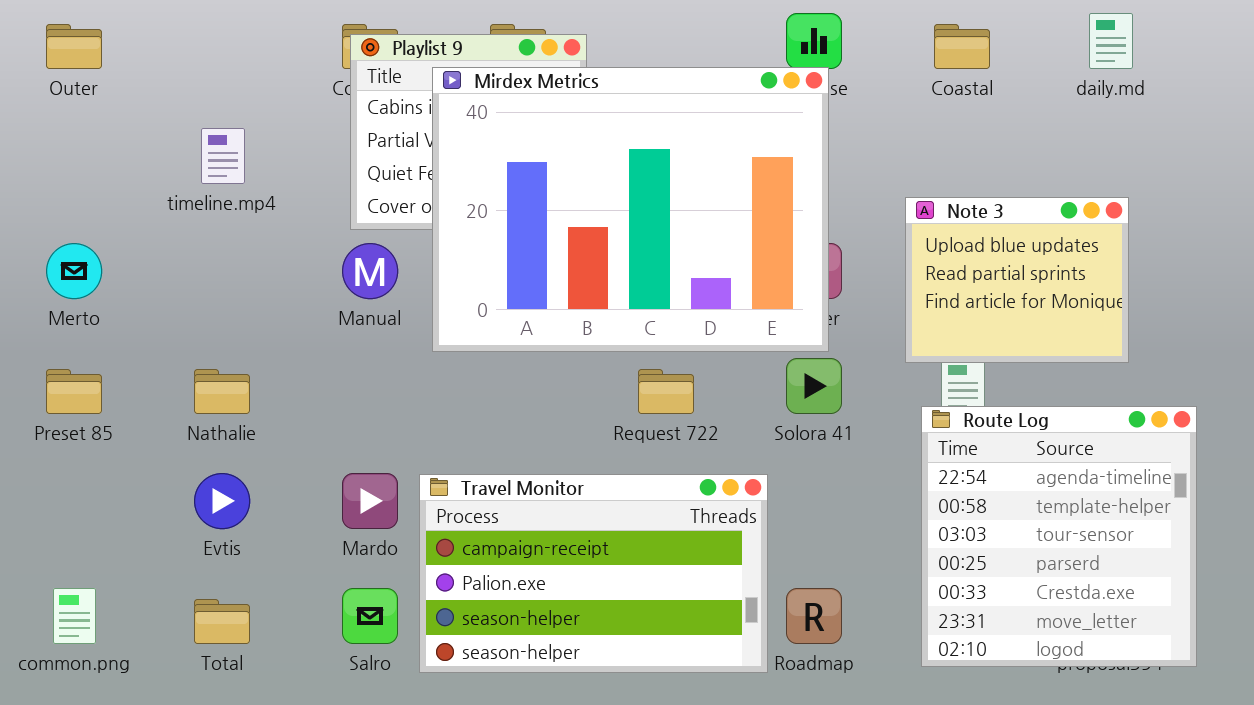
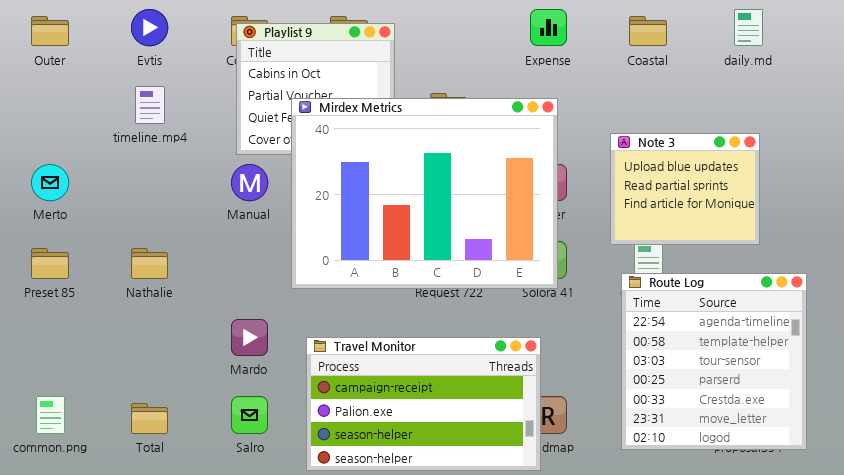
Mirdex Metrics: [432,67,829,352] -> [291,98,558,289], moved
Evtis: [194,473,250,529] -> [131,9,168,46], moved
Travel Monitor: [419,474,768,673] -> [306,337,541,471], moved

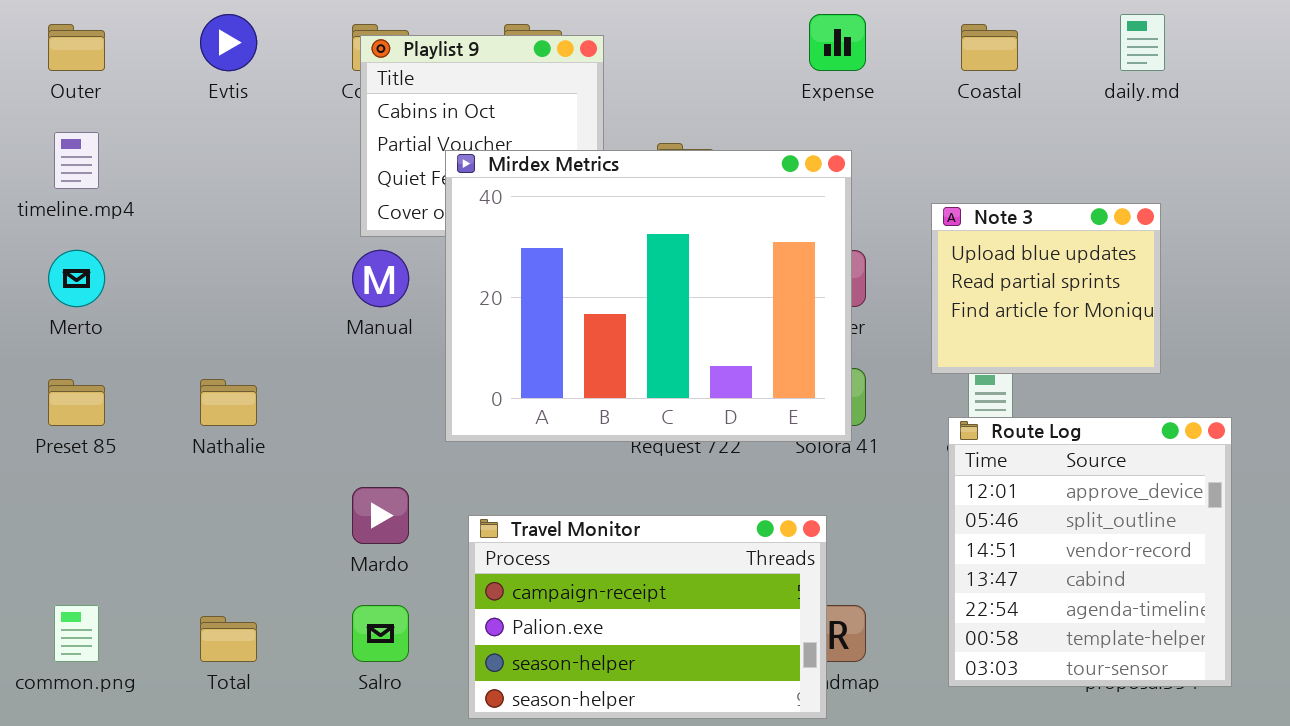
timeline.mp4: [135,86,165,124] -> [54,132,99,189], moved
Route Log: [621,273,807,450] -> [948,417,1232,687], scrolled up 4 rows

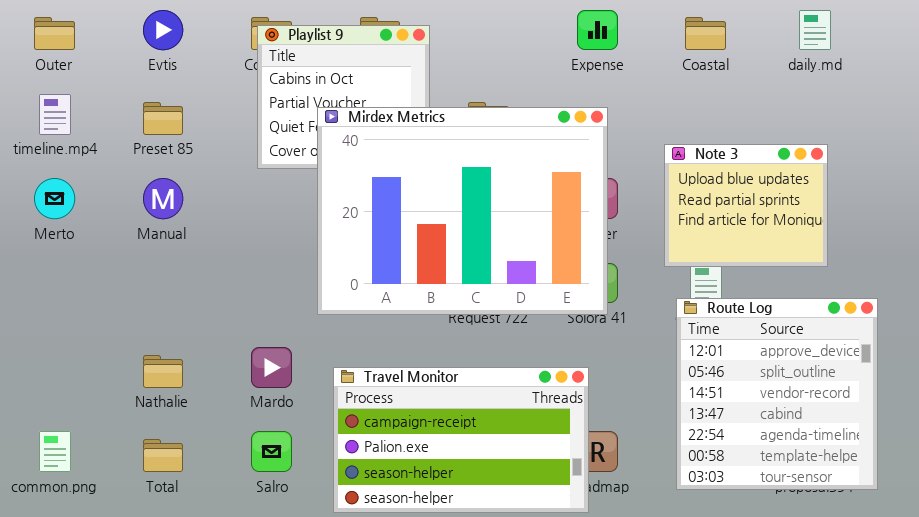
Manual: [352,250,409,307] -> [143,178,183,219], moved
Preset 85: [48,379,105,426] -> [143,102,183,135], moved
Nathalie: [200,379,257,426] -> [143,355,183,388], moved

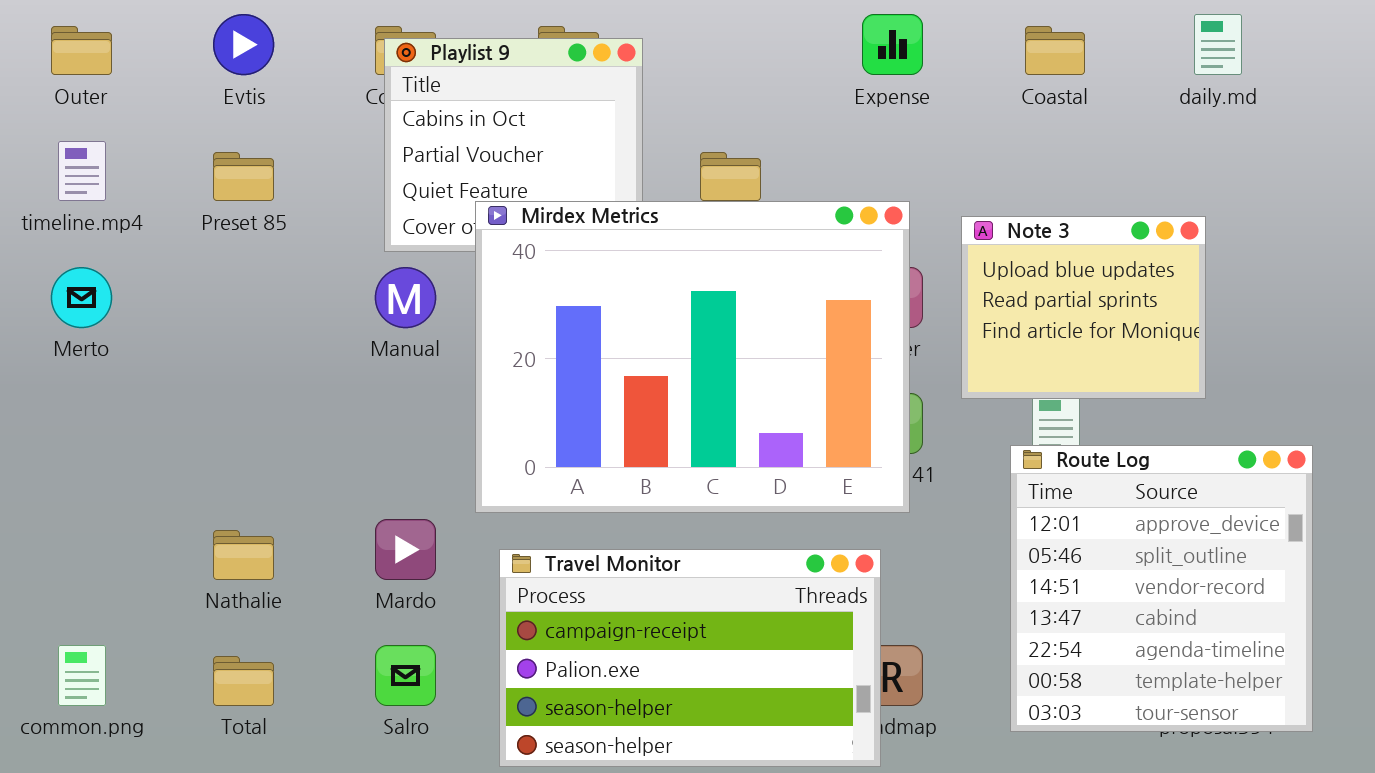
Mirdex Metrics: [317,107,608,315] -> [475,201,910,513], moved
Note 3: [664,144,828,267] -> [961,216,1206,399], moved
Manual: [143,178,183,219] -> [375,267,436,328], moved

